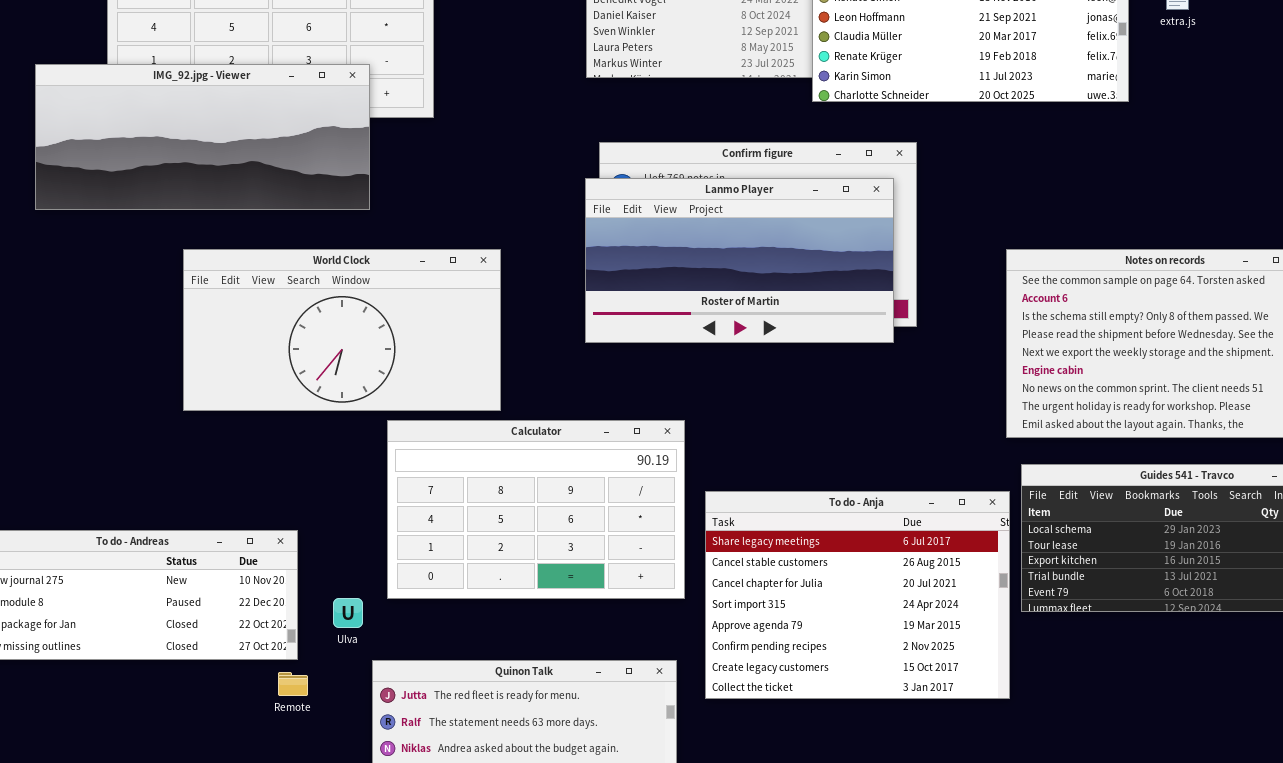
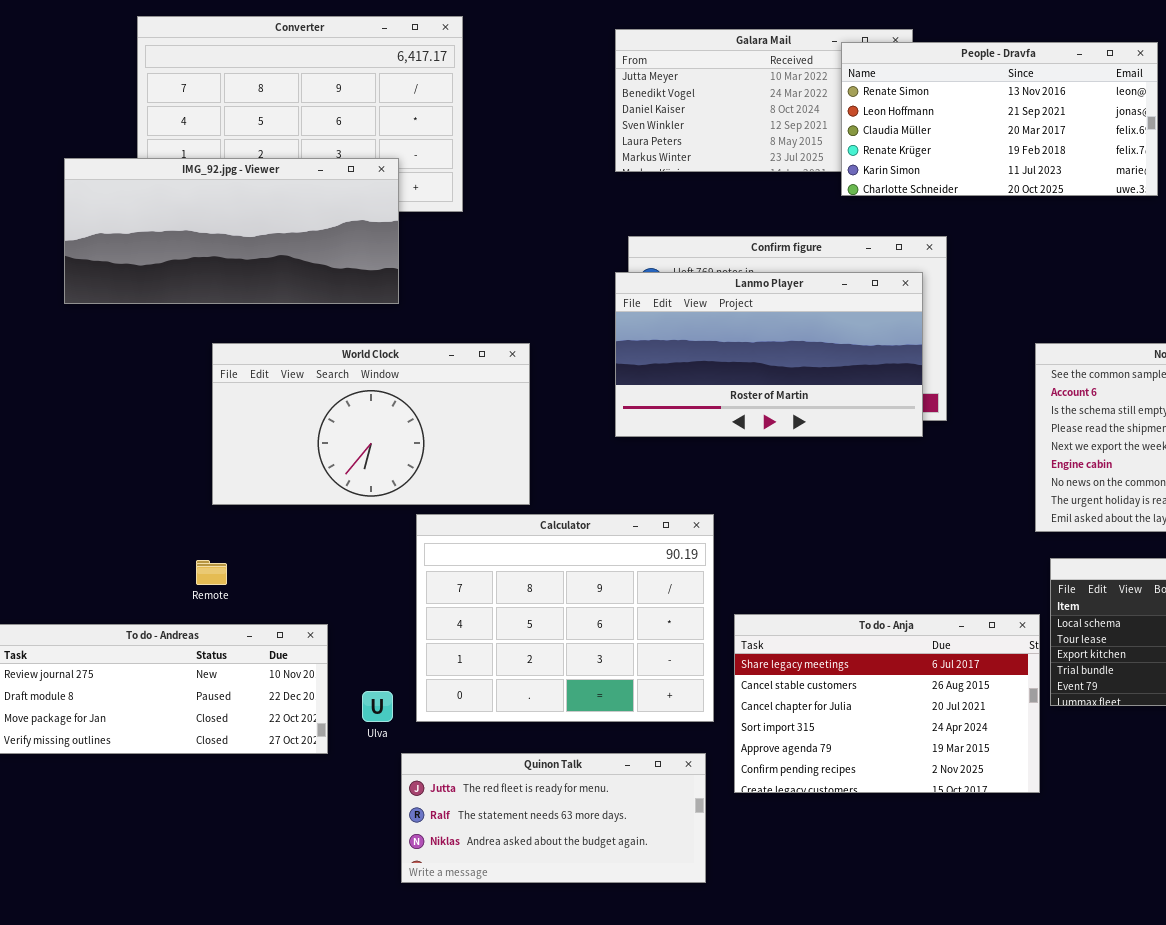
Calculator: [387,420,685,599] -> [416,514,714,722], resized
To do - Anja: [705,491,1010,699] -> [734,614,1040,793], resized
Remote: [278,672,308,696] -> [196,560,227,585], moved

